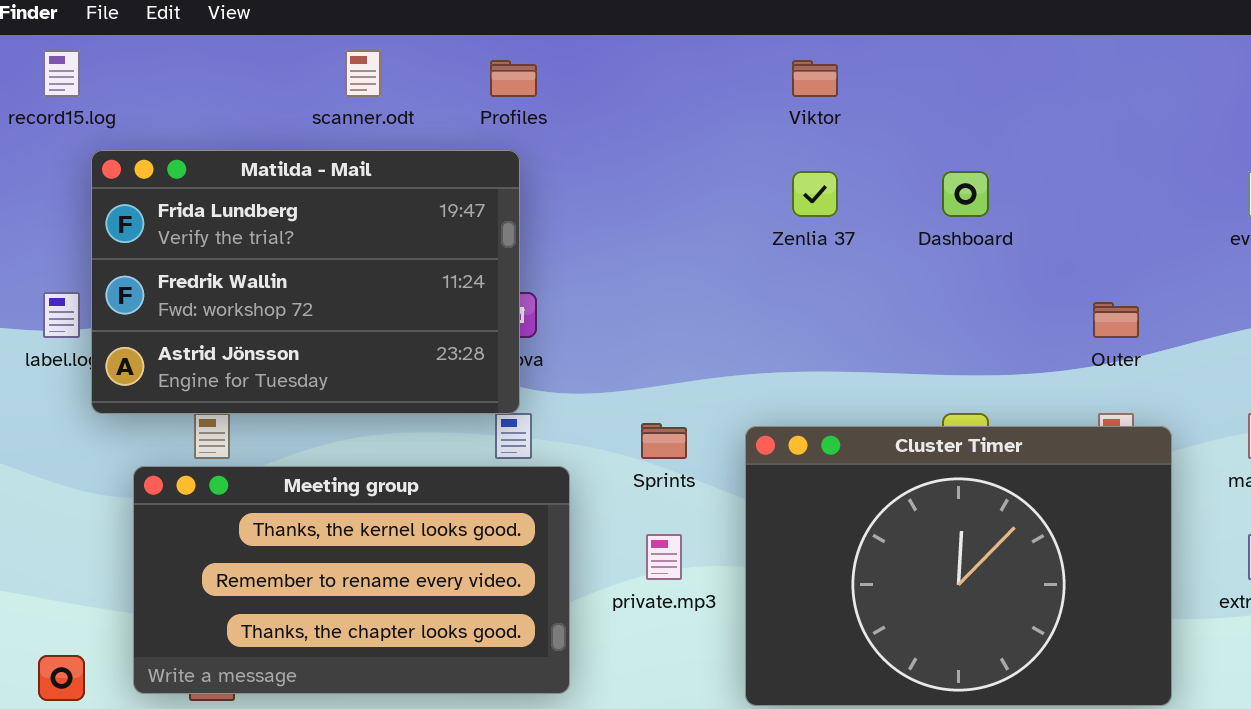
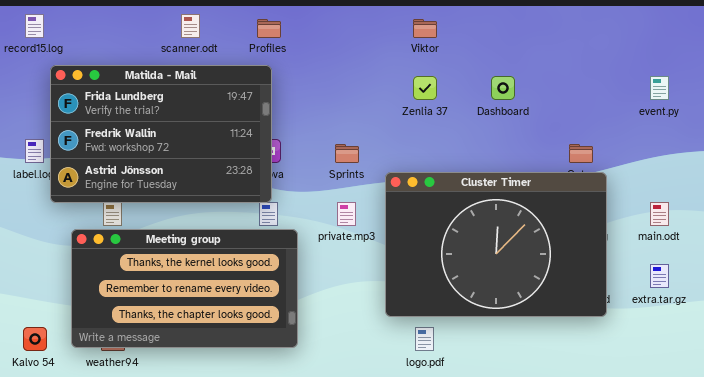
Sprints: [641,423,687,459] -> [335,144,359,163], moved
Cluster Timer: [745,426,1172,706] -> [385,172,607,317], moved
private.mp3: [646,534,682,580] -> [337,202,356,226], moved

